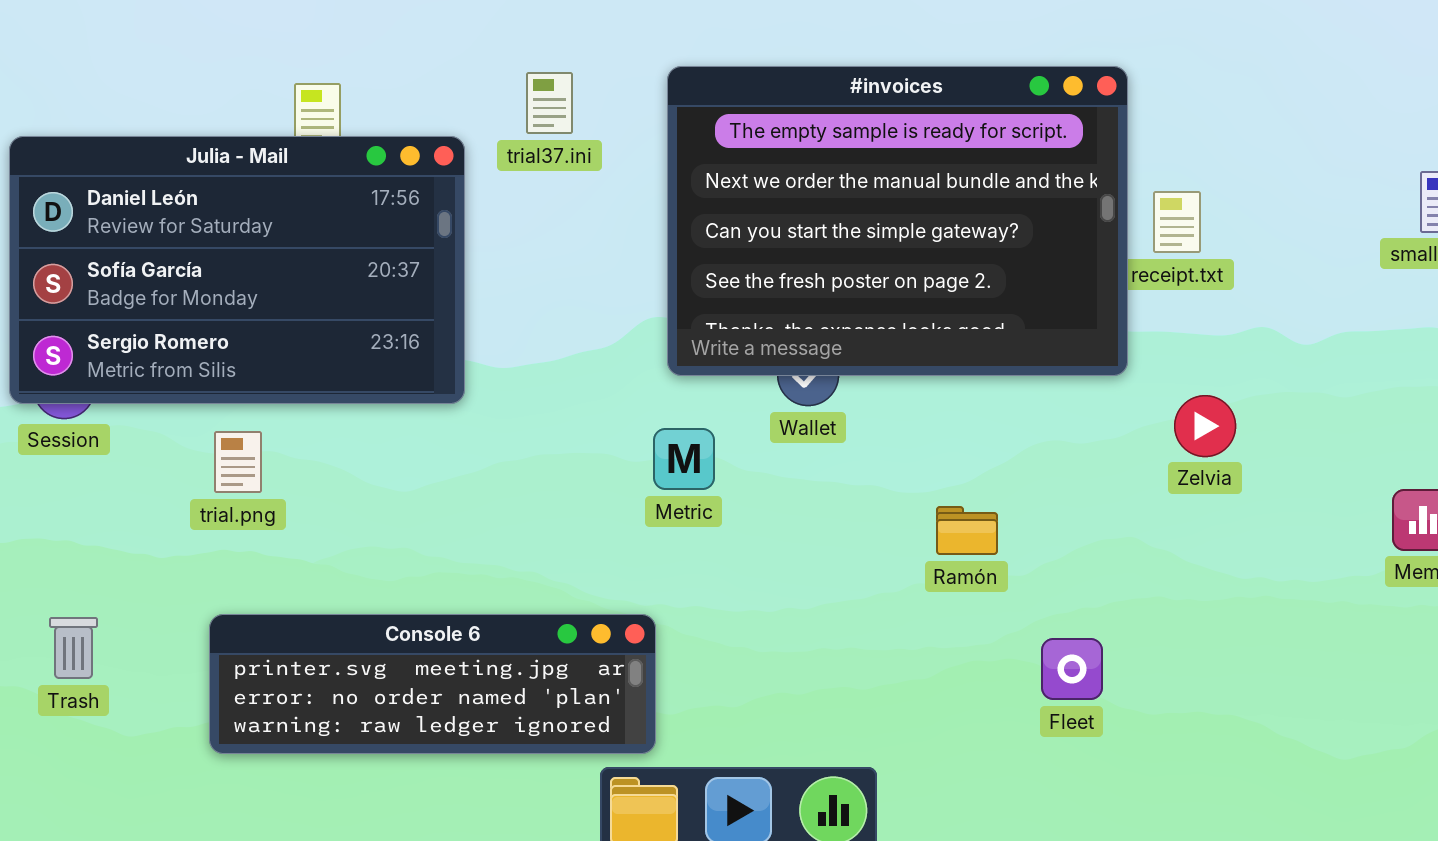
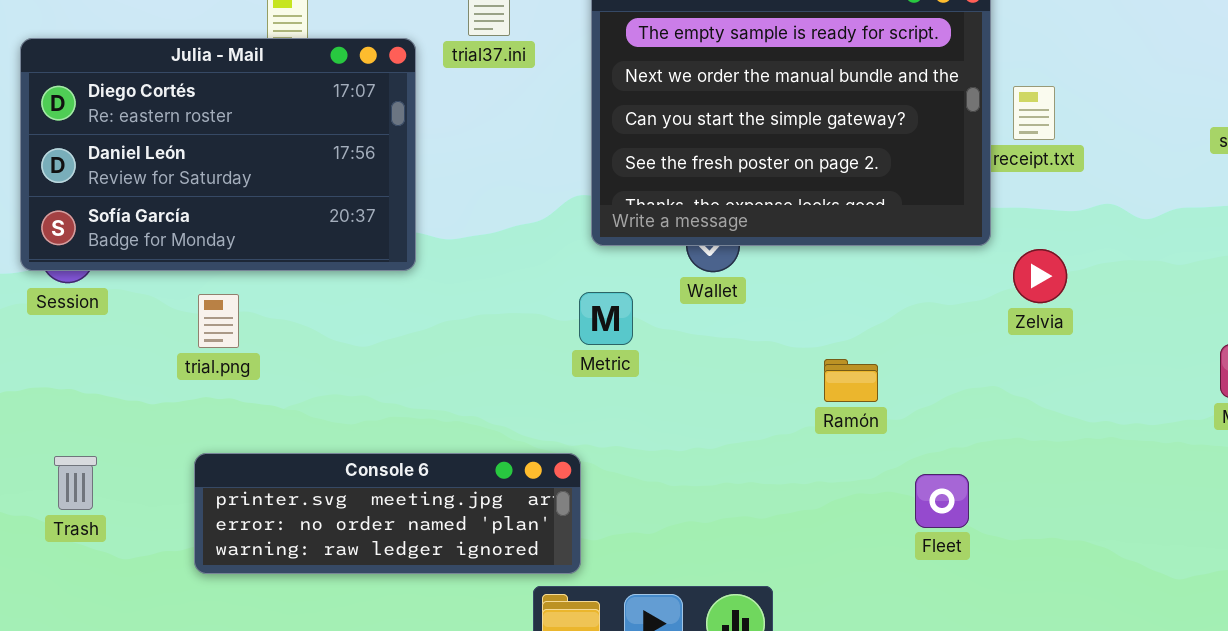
Julia - Mail: [9,136,465,404] -> [20,38,416,271], scrolled up 1 row
Zelvia: [1174,395,1236,457] -> [1013,249,1067,303], moved

